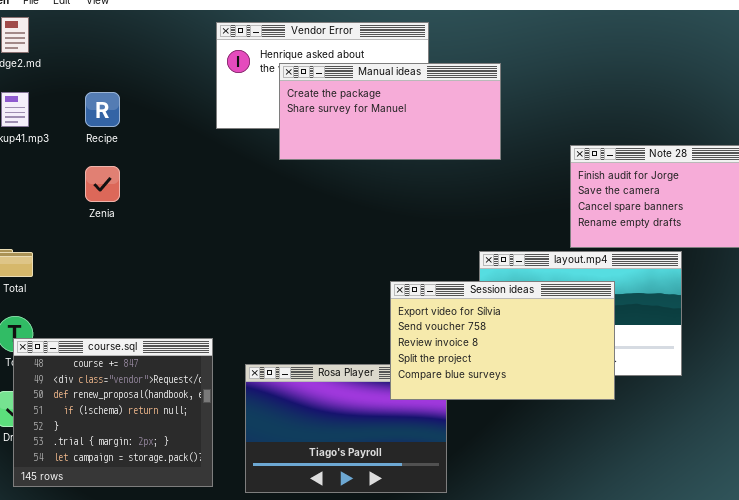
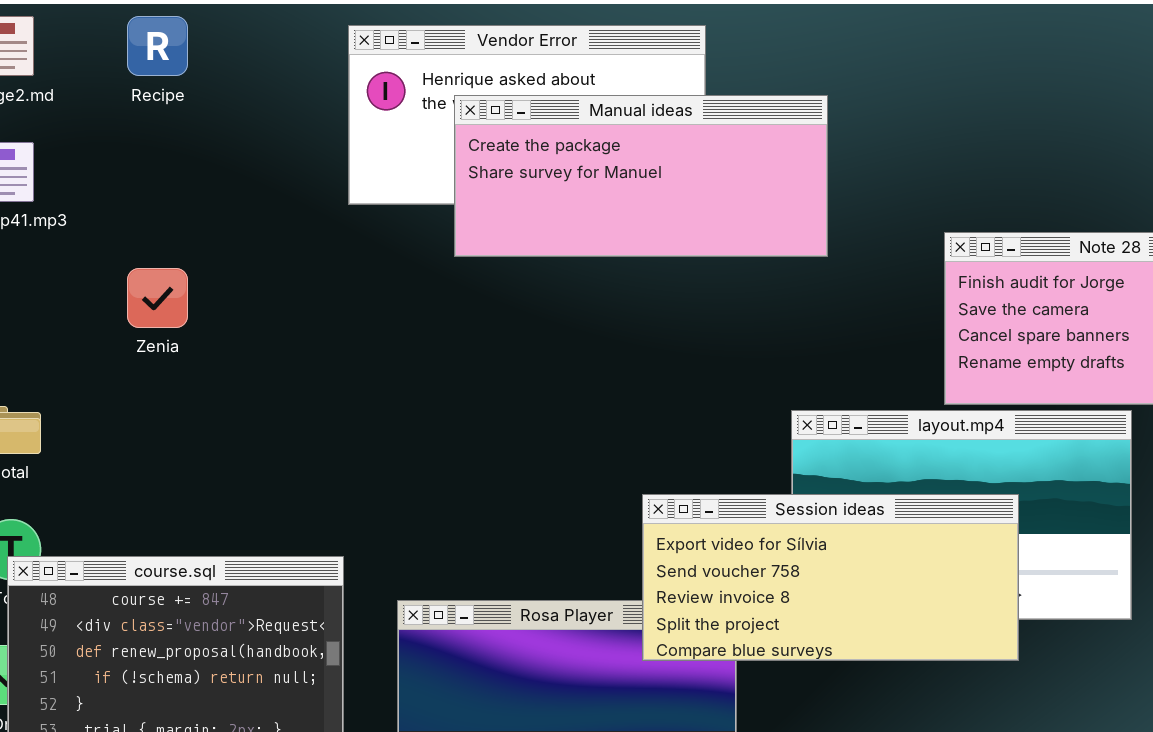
Recipe: [85,92,120,127] -> [127,16,188,76], moved
Session ideas: [390,281,615,400] -> [642,494,1019,661], resized

